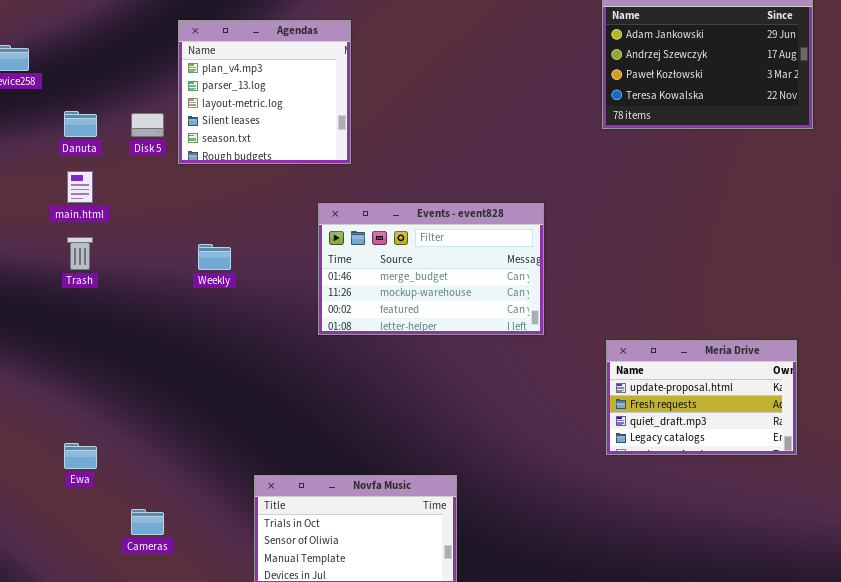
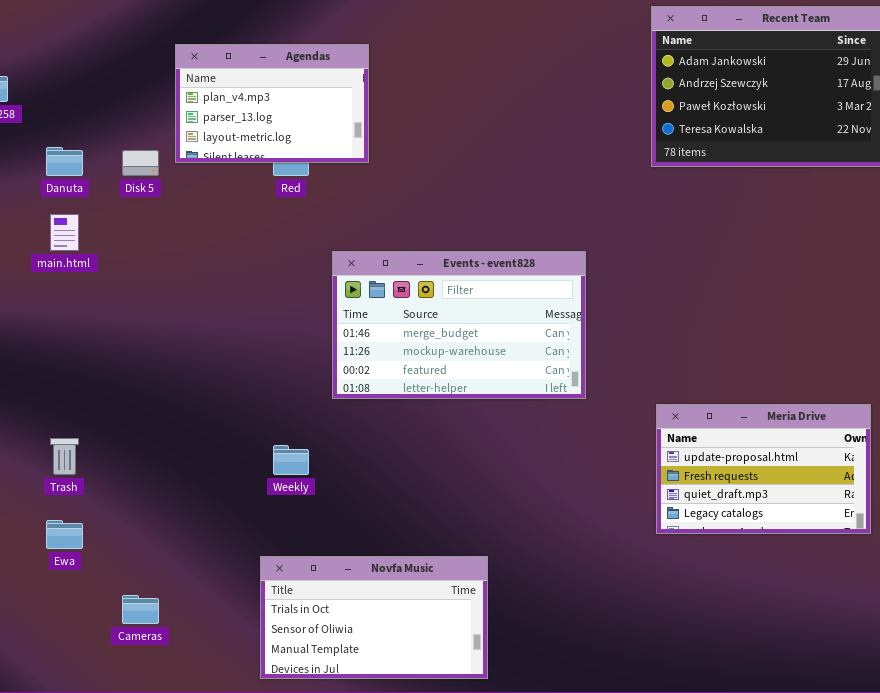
Agendas: [178,20,351,164] -> [175,44,369,163], resized
Trash: [67,237,93,270] -> [50,438,79,475], moved
Weekly: [198,244,231,270] -> [273,445,309,475], moved

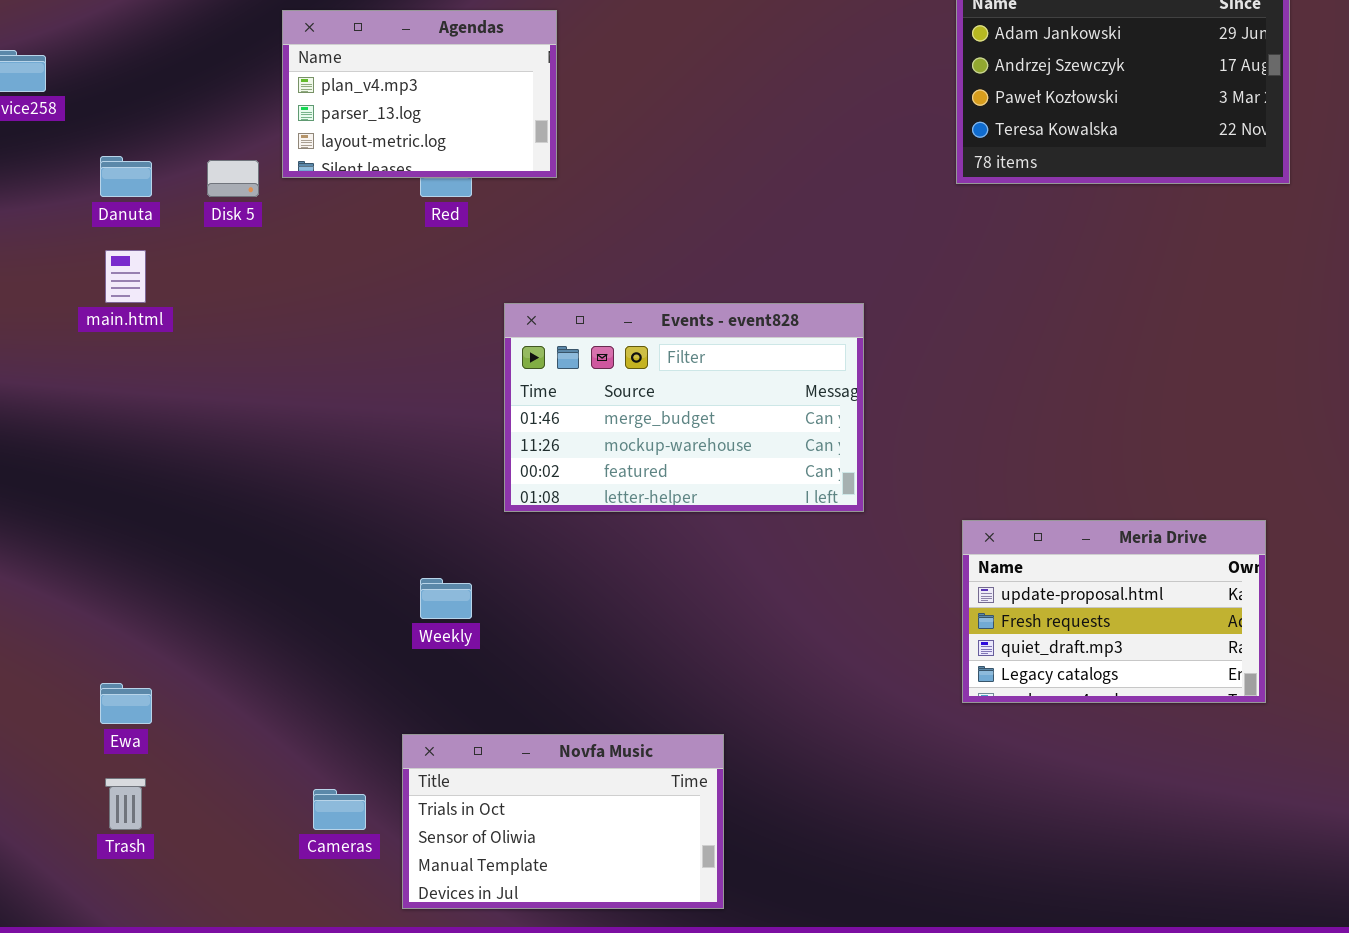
Trash: [50,438,79,475] -> [105,778,146,830], moved
Cameras: [122,595,159,624] -> [313,789,366,830], moved

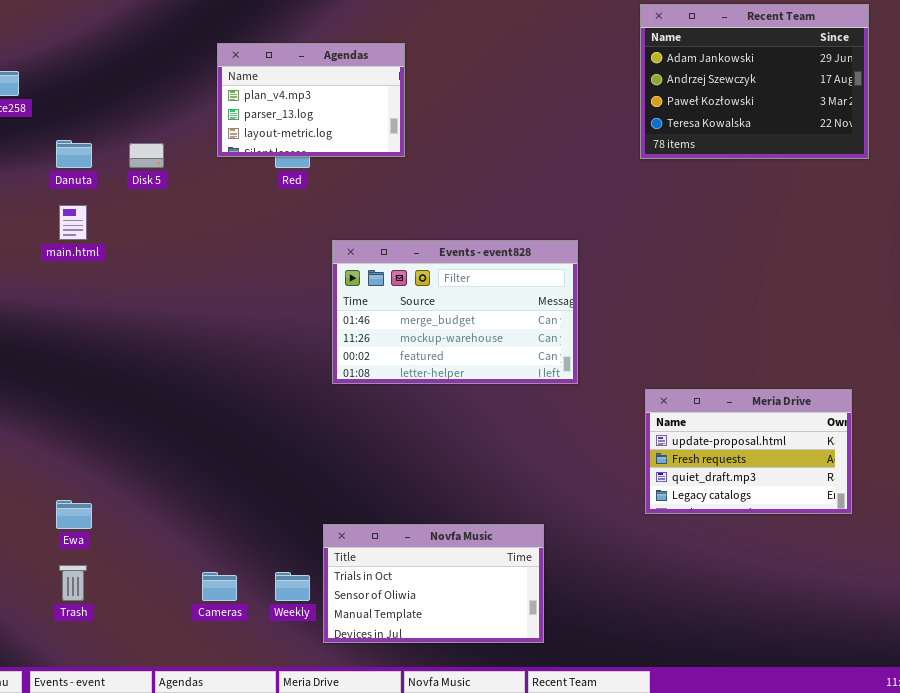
Agendas: [282,10,557,178] -> [217,43,405,157], moved
Weekly: [420,578,472,619] -> [275,572,310,601], moved
Novfa Music: [402,734,724,909] -> [323,524,544,643], moved

